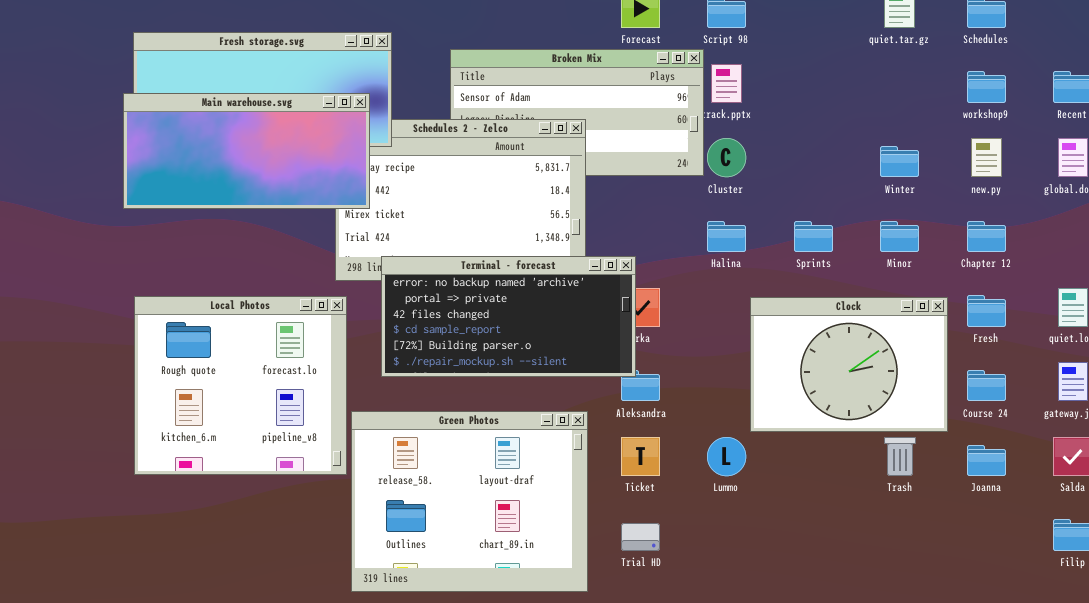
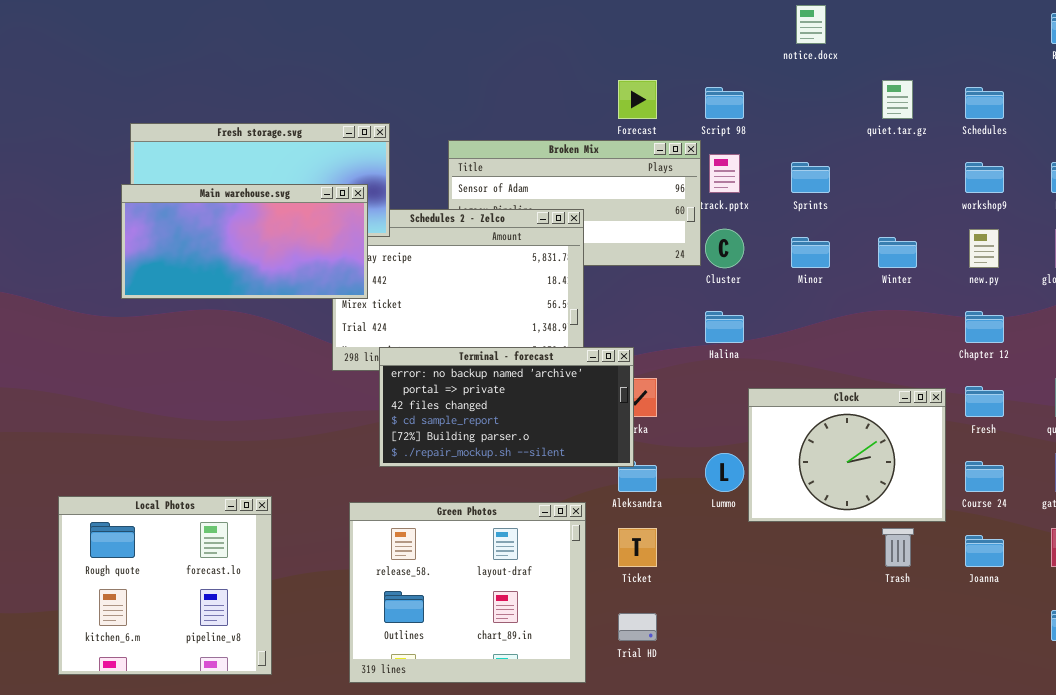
Sprints: [794,221,833,252] -> [791,162,830,193], moved
Minor: [880,221,919,252] -> [791,237,830,268], moved
Local Photos: [134,296,347,475] -> [58,496,272,675], moved
Lummo: [707,437,746,476] -> [705,453,744,492], moved

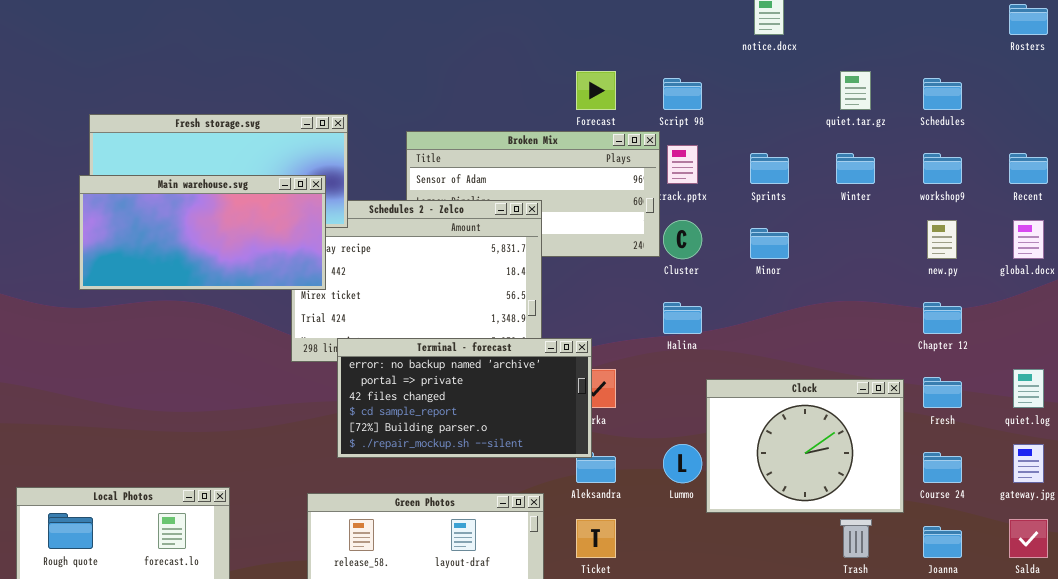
Winter: [878,237,917,268] -> [836,153,875,184], moved

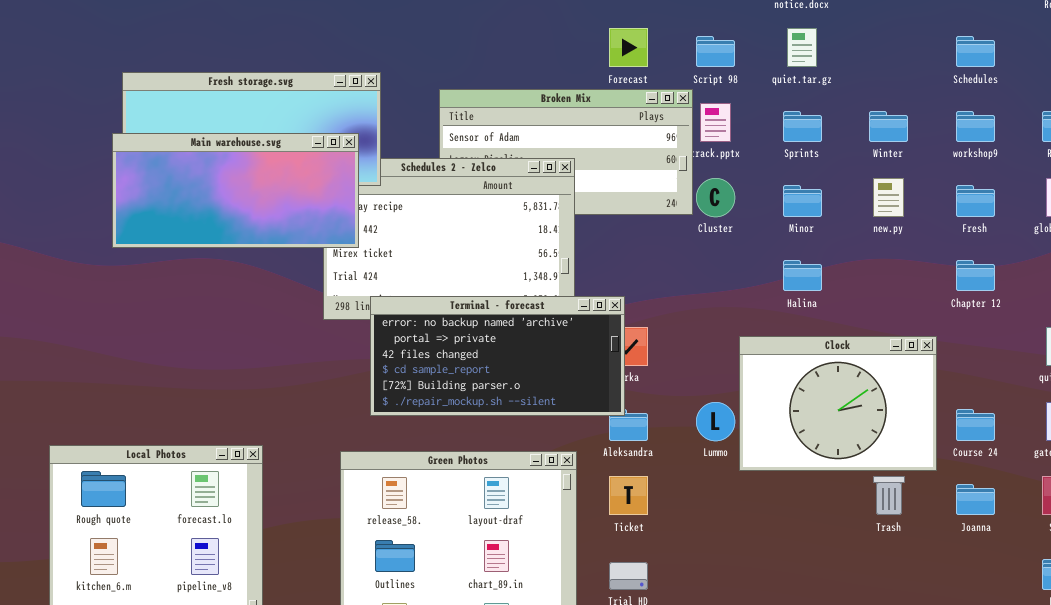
quiet.tar.gz: [840,71,871,110] -> [787,28,817,67], moved
new.py: [927,220,957,259] -> [873,178,904,217], moved
Halina: [663,302,702,334] -> [783,260,822,291], moved
Fresh: [923,377,962,408] -> [956,185,995,217], moved

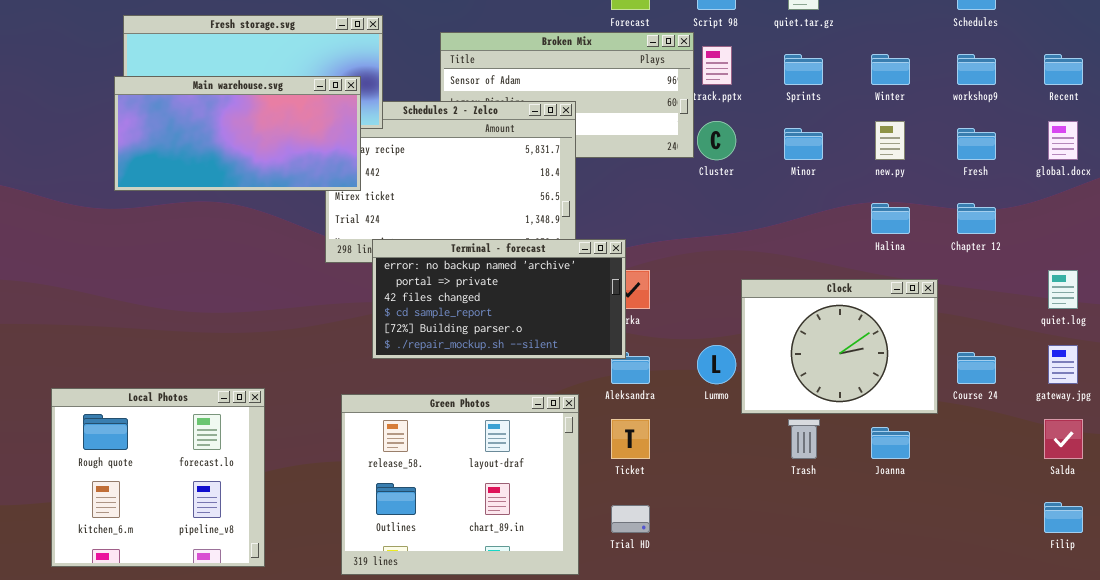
Halina: [783,260,822,291] -> [871,203,910,234], moved
Trash: [873,476,905,515] -> [788,419,820,459], moved
Joanna: [956,484,995,515] -> [871,427,910,459], moved

